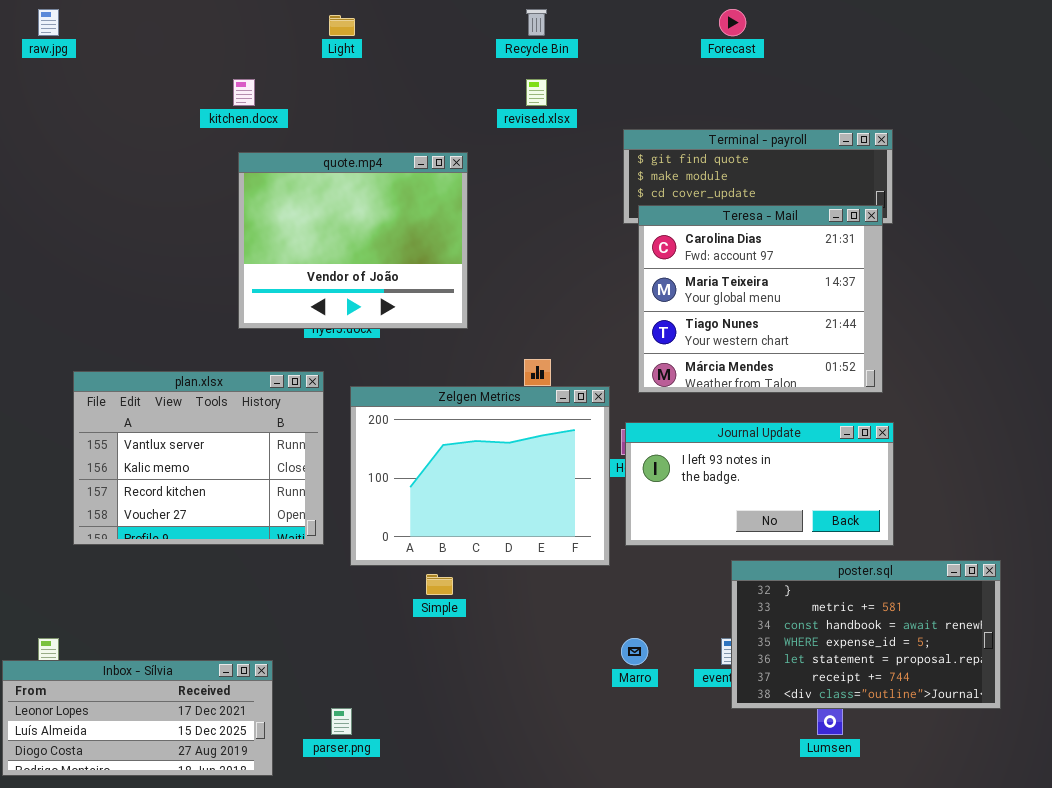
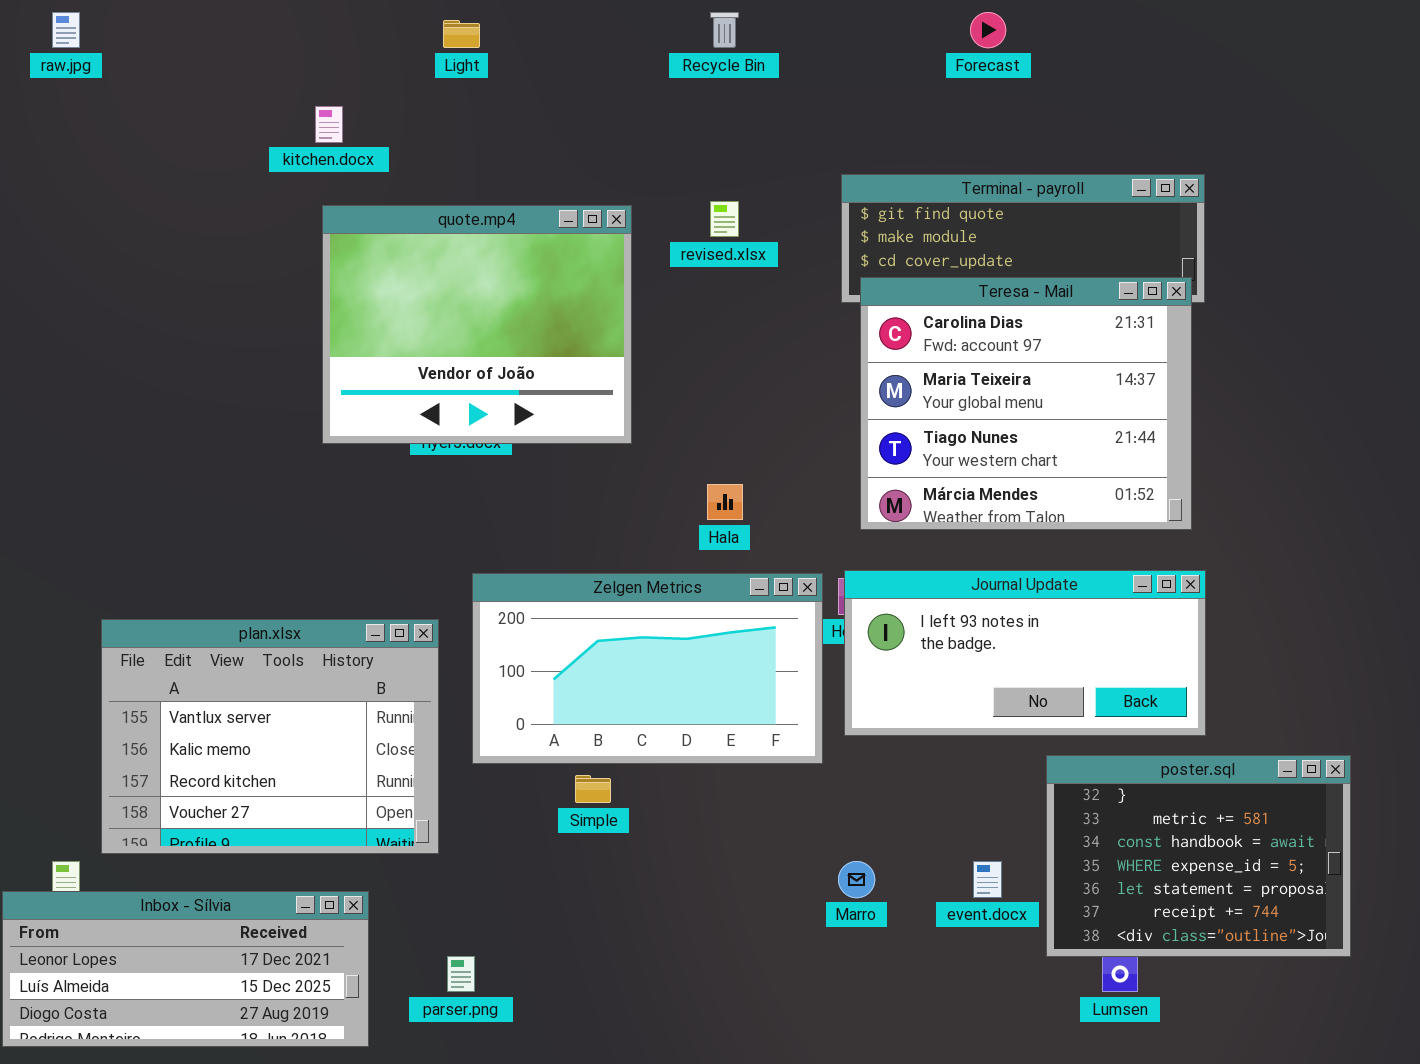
revised.xlsx: [526,79,547,106] -> [710,201,739,237], moved
plan.xlsx: [73,371,324,545] -> [101,619,439,854], moved
Zelgen Metrics: [350,386,610,566] -> [472,573,823,764], resized
poster.sql: [731,560,1001,709] -> [1046,755,1351,957], resized

